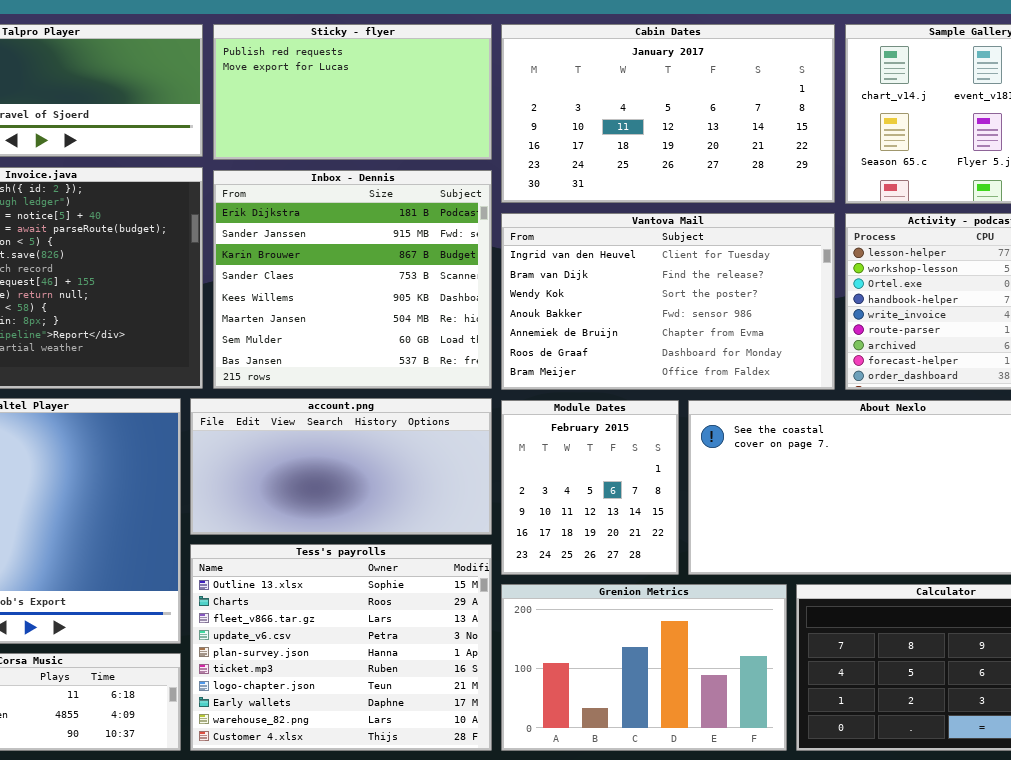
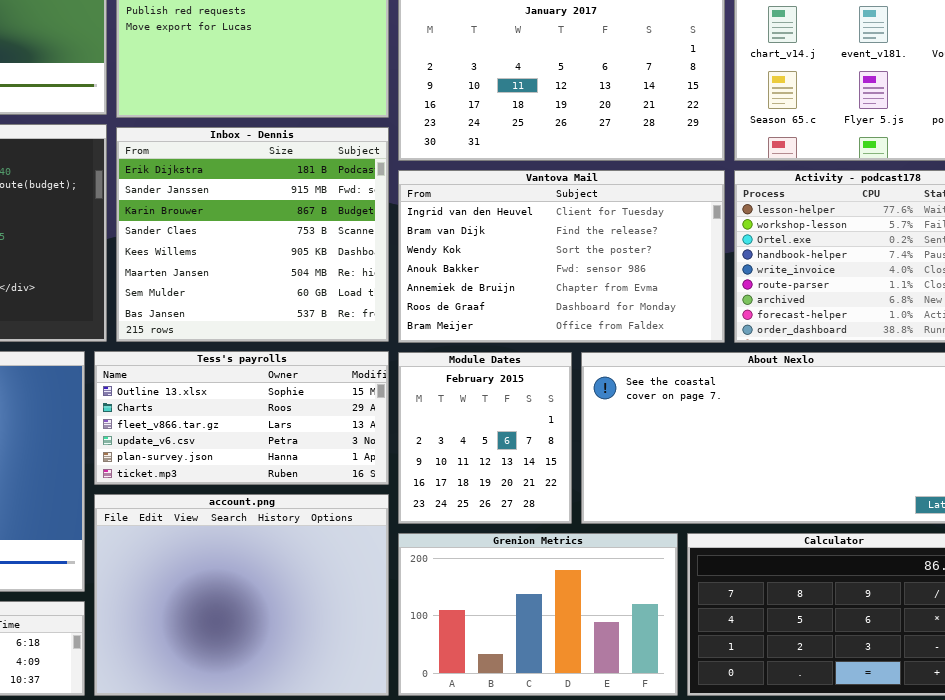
account.png: [190,398,492,535] -> [94,494,389,696], moved, resized
Tess's payrolls: [190,544,492,751] -> [94,351,389,485], moved, resized

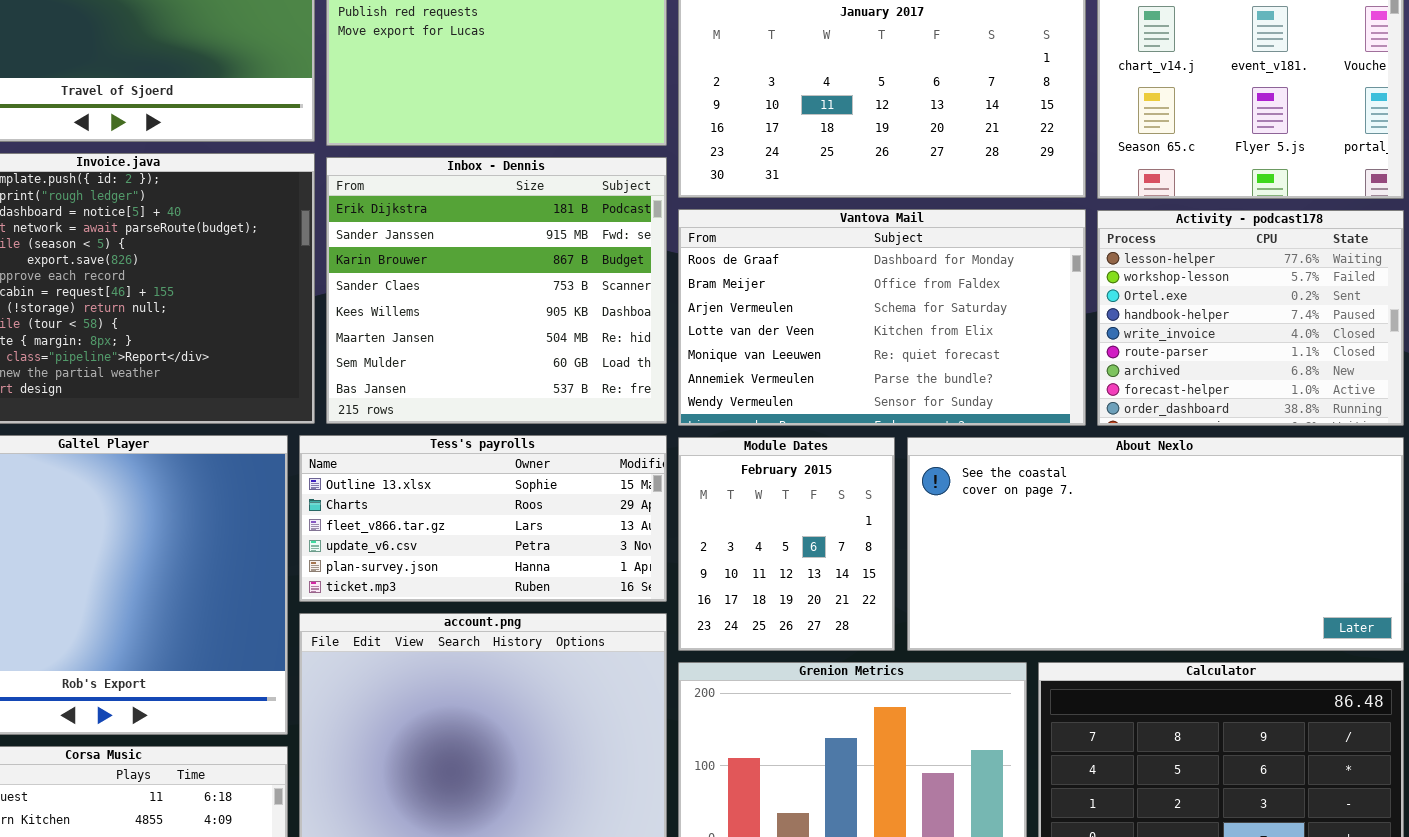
Vantova Mail: [398,170,725,343] -> [678,209,1086,426], scrolled down 5 rows

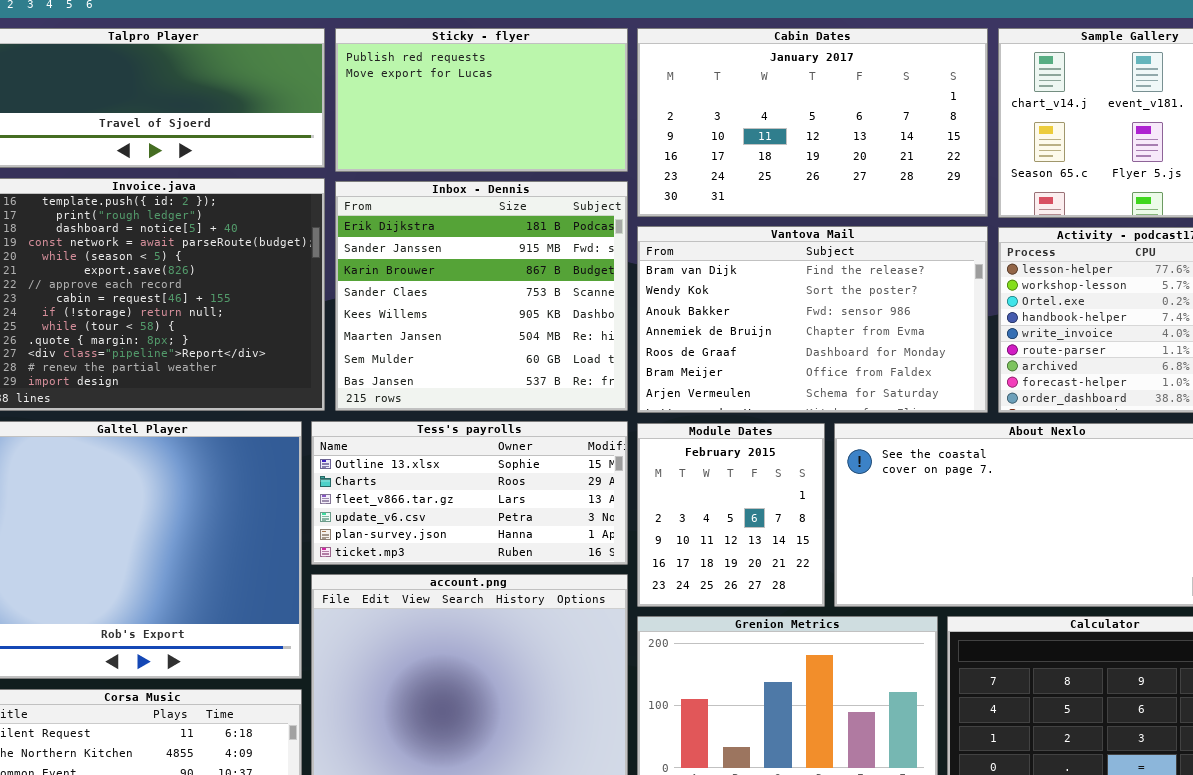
Vantova Mail: [678,209,1086,426] -> [637,226,988,413], scrolled up 4 rows

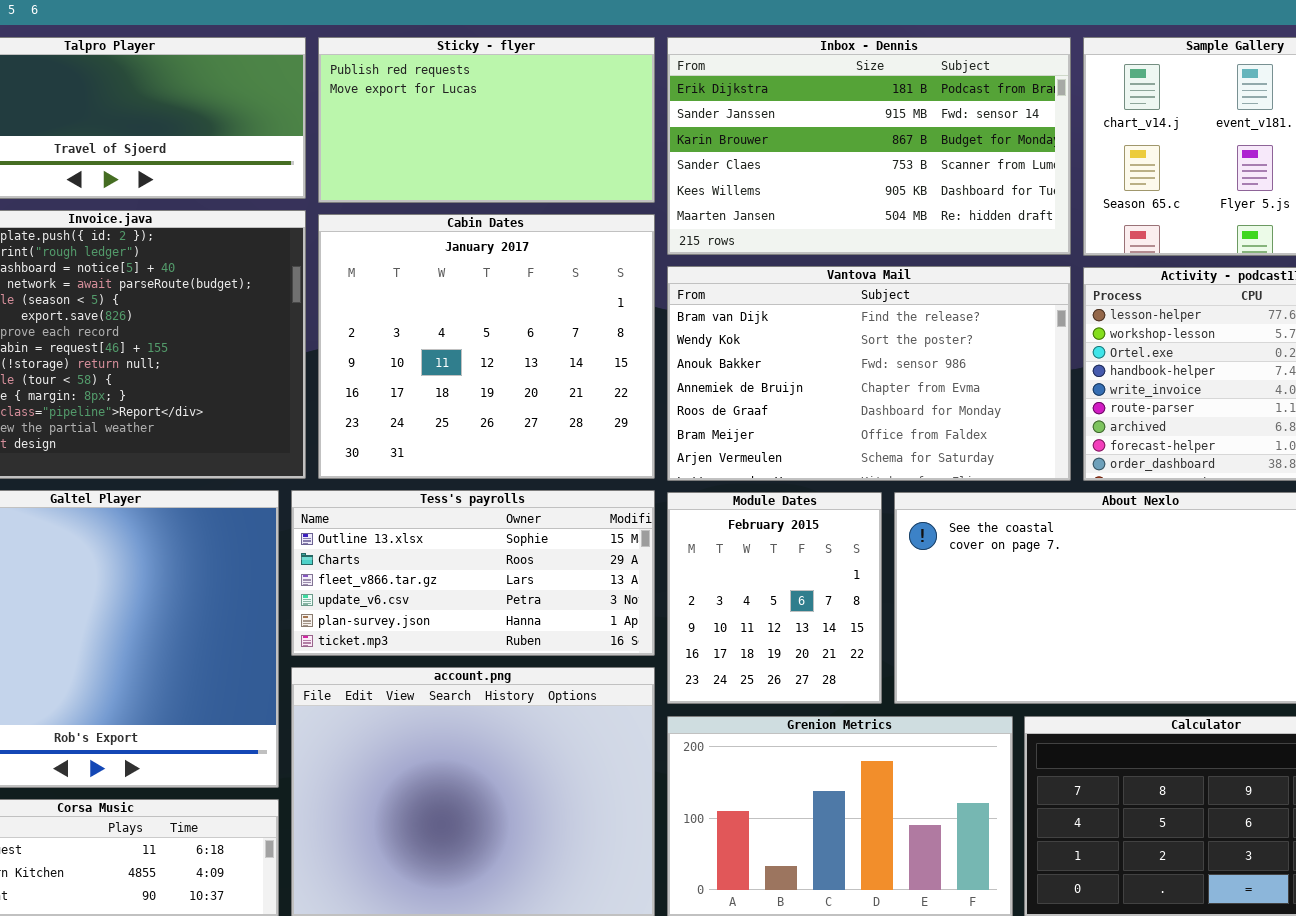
Cabin Dates: [637,28,988,217] -> [318,214,655,479], moved, resized
Inbox - Dennis: [335,181,628,411] -> [667,37,1071,255], moved, resized

